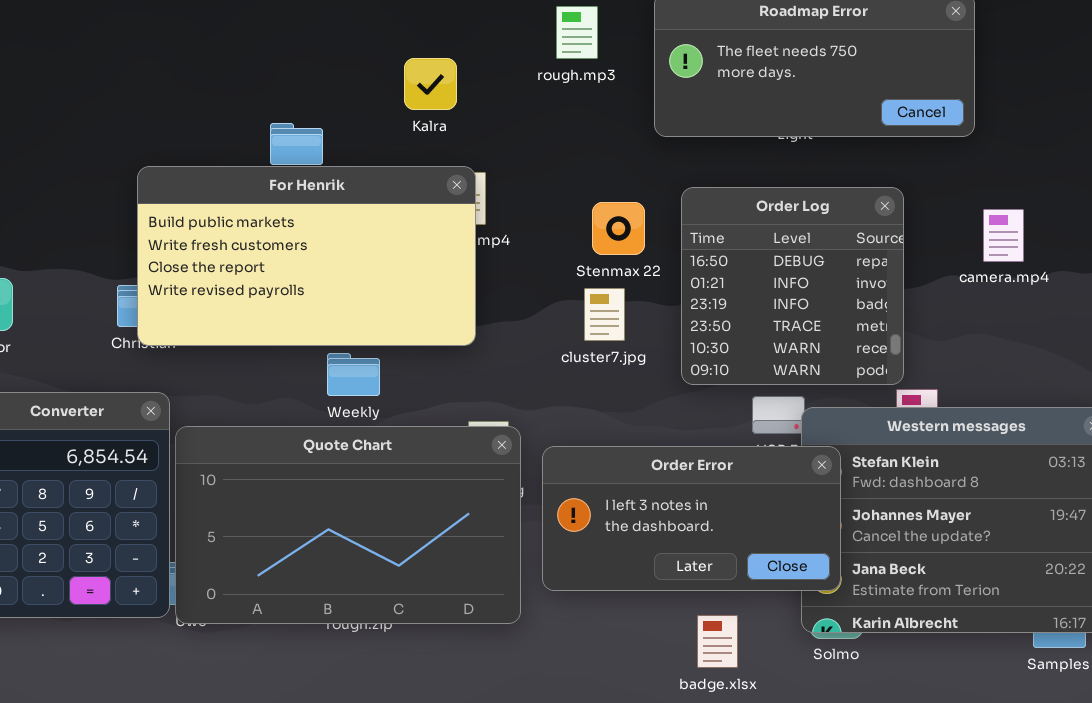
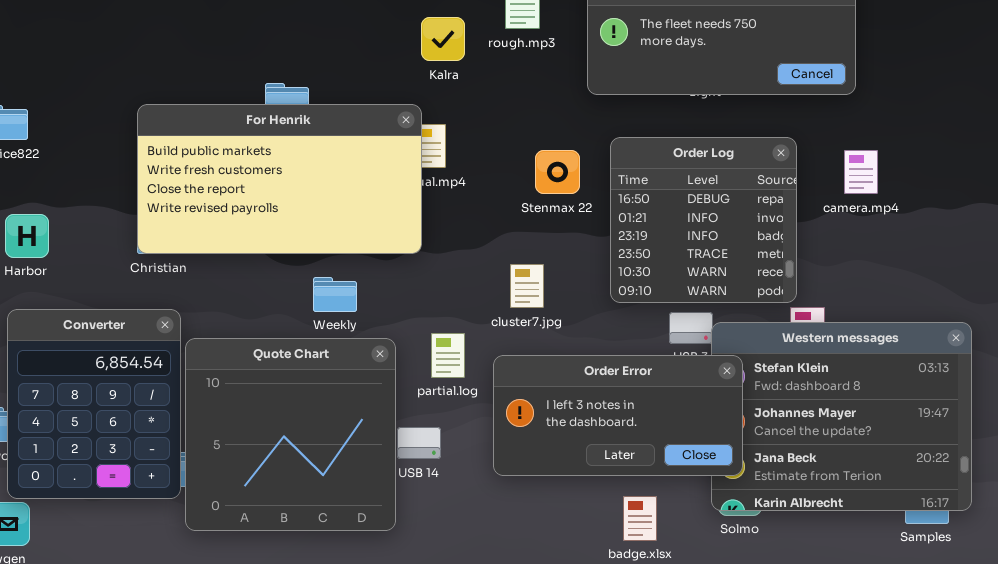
Kalra: [404,58,457,110] -> [421,17,465,61], moved
For Henrik: [137,166,476,346] -> [137,104,422,254], moved
camera.mp4: [983,209,1024,262] -> [844,150,878,194], moved
cluster7.jpg: [584,288,625,341] -> [510,264,544,308], moved
Quote Chart: [175,426,521,624] -> [185,338,396,531], resized

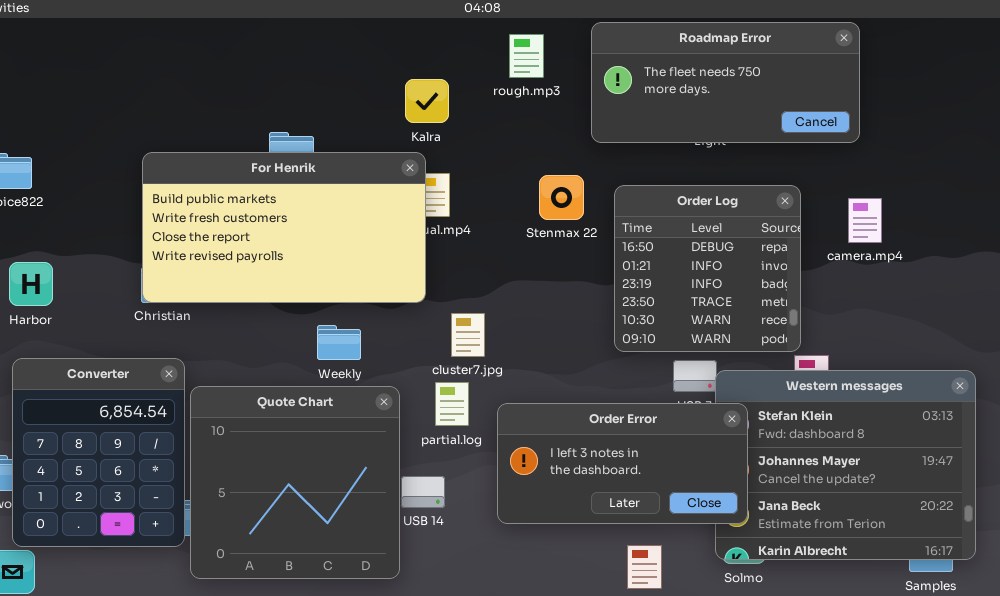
Kalra: [421,17,465,61] -> [405,79,449,123], moved
Stenmax 22: [535,150,580,194] -> [539,175,584,220], moved
cluster7.jpg: [510,264,544,308] -> [451,313,485,357], moved

